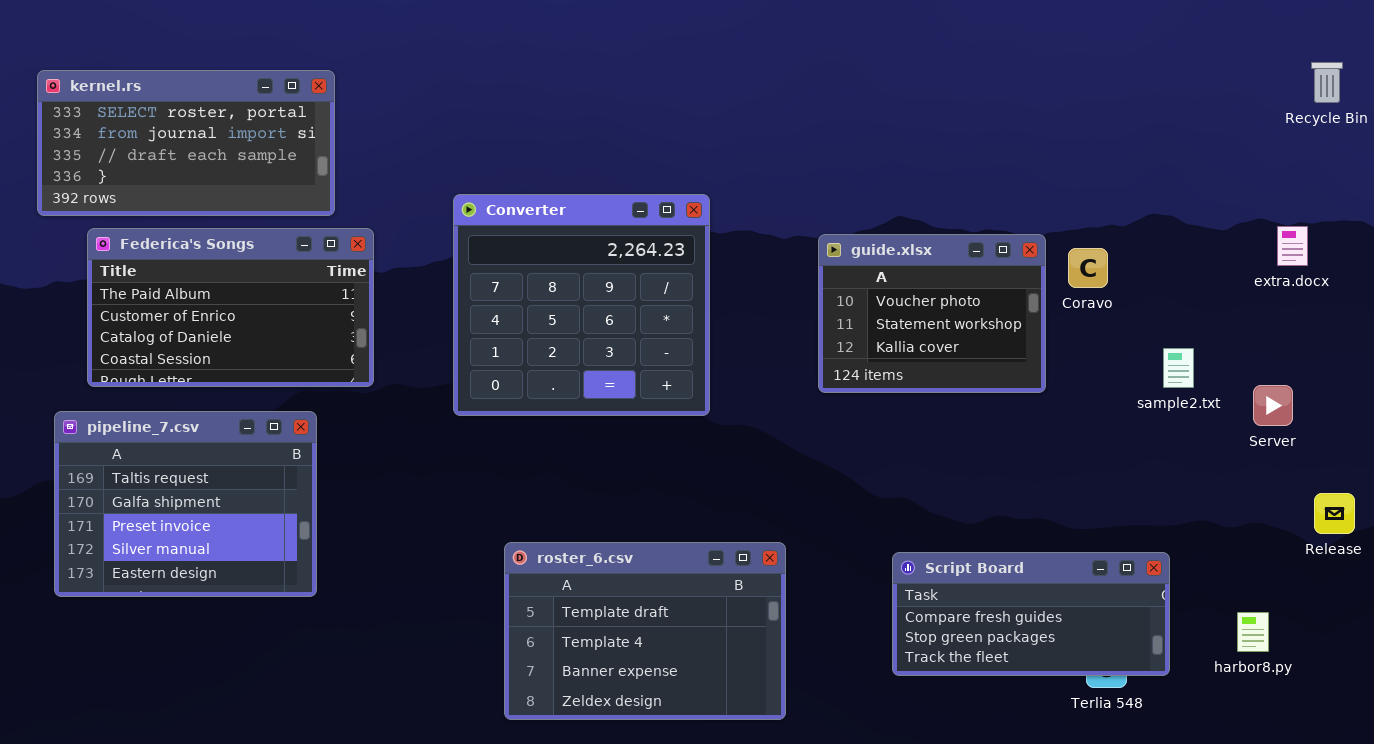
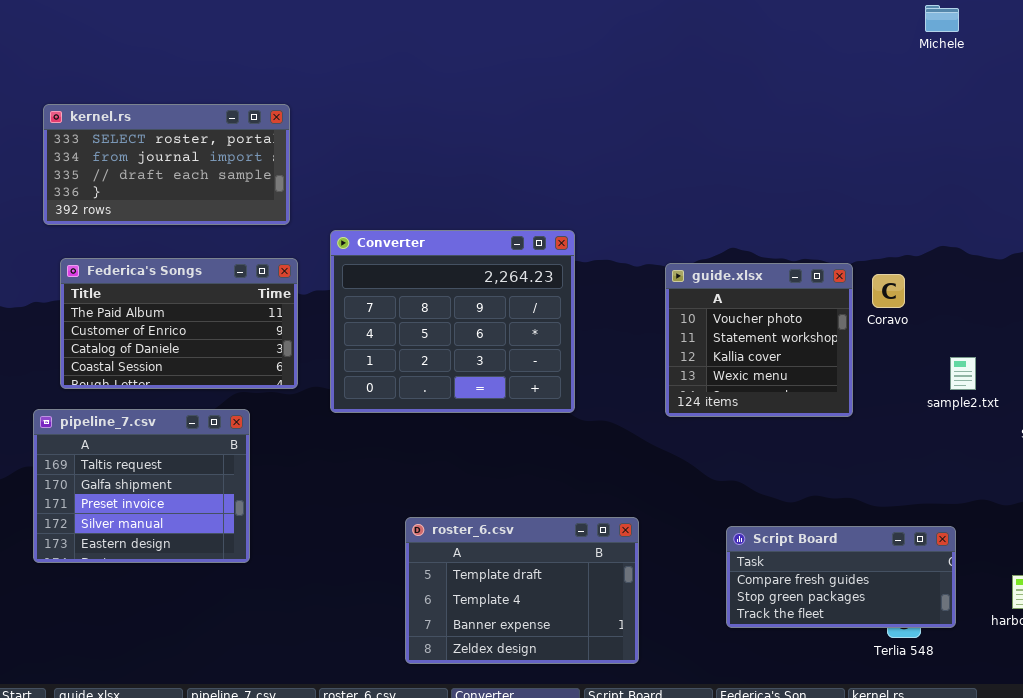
kernel.rs: [37,70,335,216] -> [43,104,290,225], moved
Converter: [453,194,710,416] -> [330,230,575,413], resized
guide.xlsx: [818,234,1046,393] -> [665,263,853,417], resized

